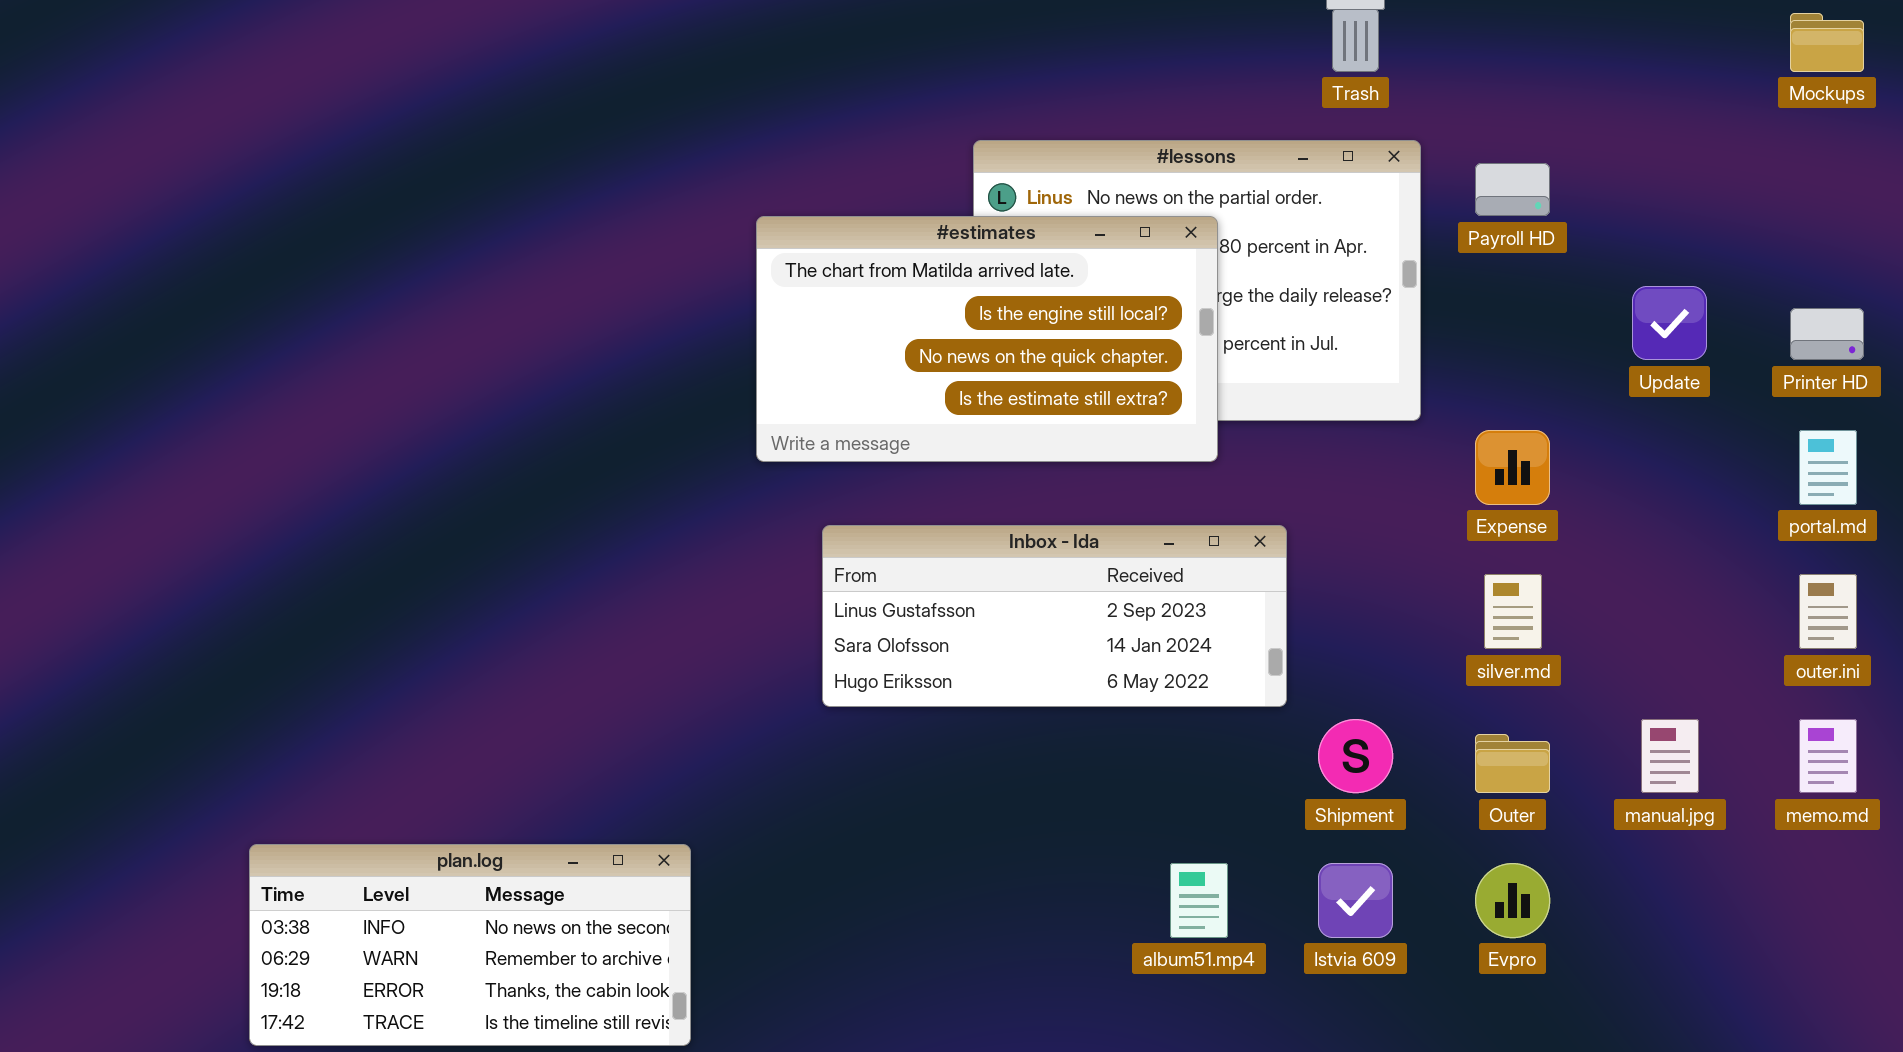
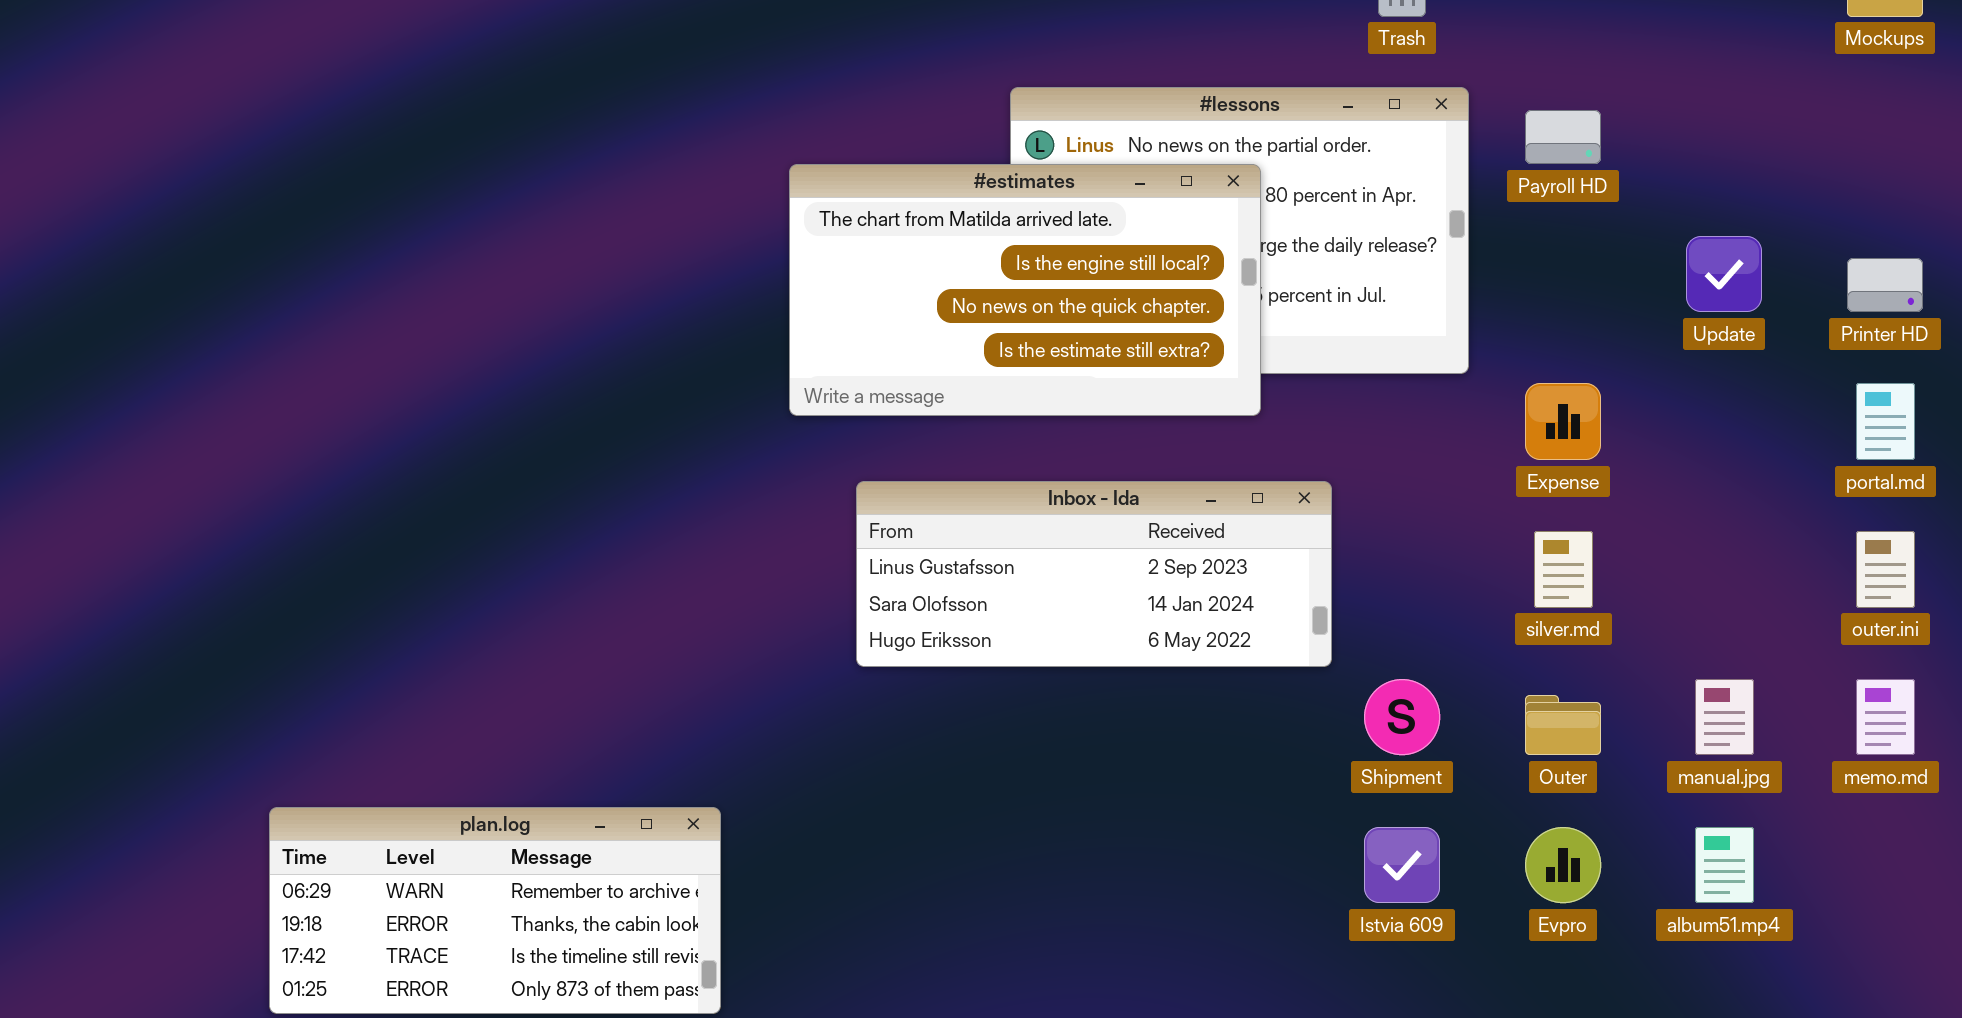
plan.log: [249,844,691,1046] -> [269,807,721,1014], scrolled down 1 row
album51.mp4: [1170,863,1228,938] -> [1695,827,1754,903], moved

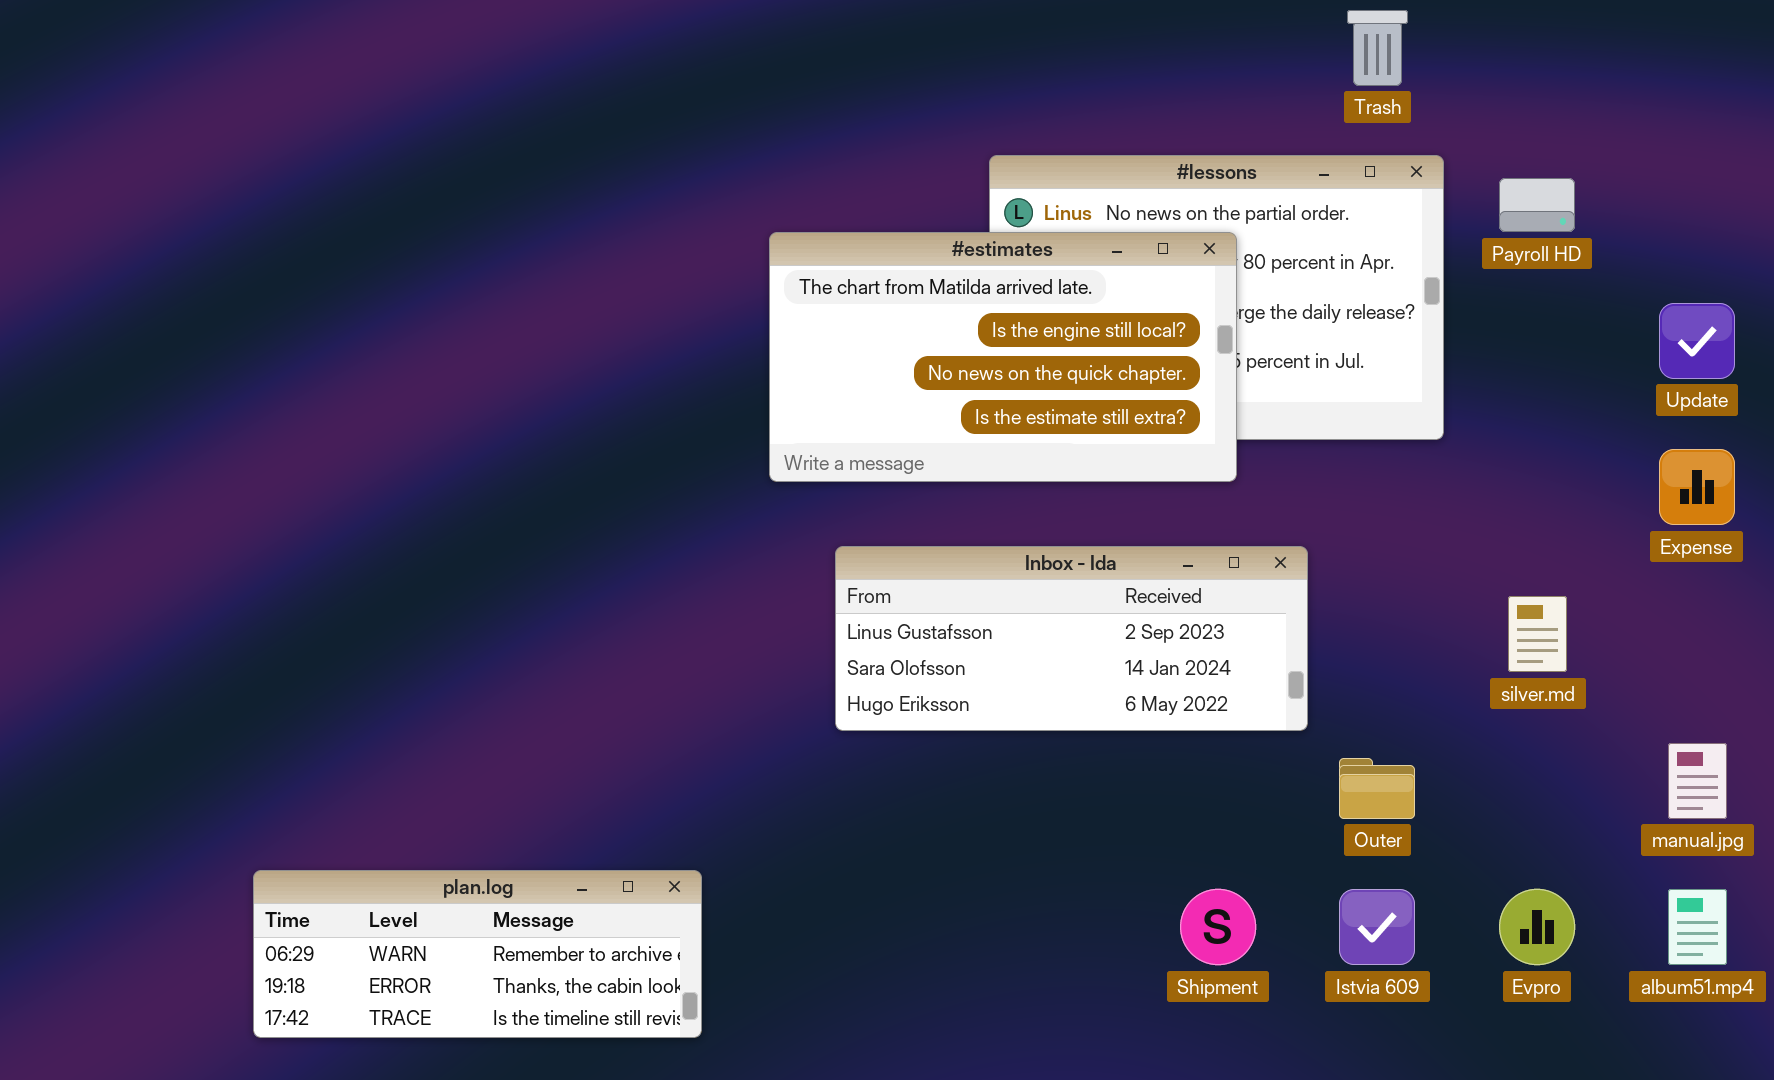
Expense: [1525,383,1601,460] -> [1659,449,1735,525], moved
Shipment: [1364,679,1440,755] -> [1180,889,1256,965], moved
Outer: [1525,695,1601,755] -> [1339,758,1415,819], moved
plan.log: [269,807,721,1014] -> [253,870,702,1038], resized

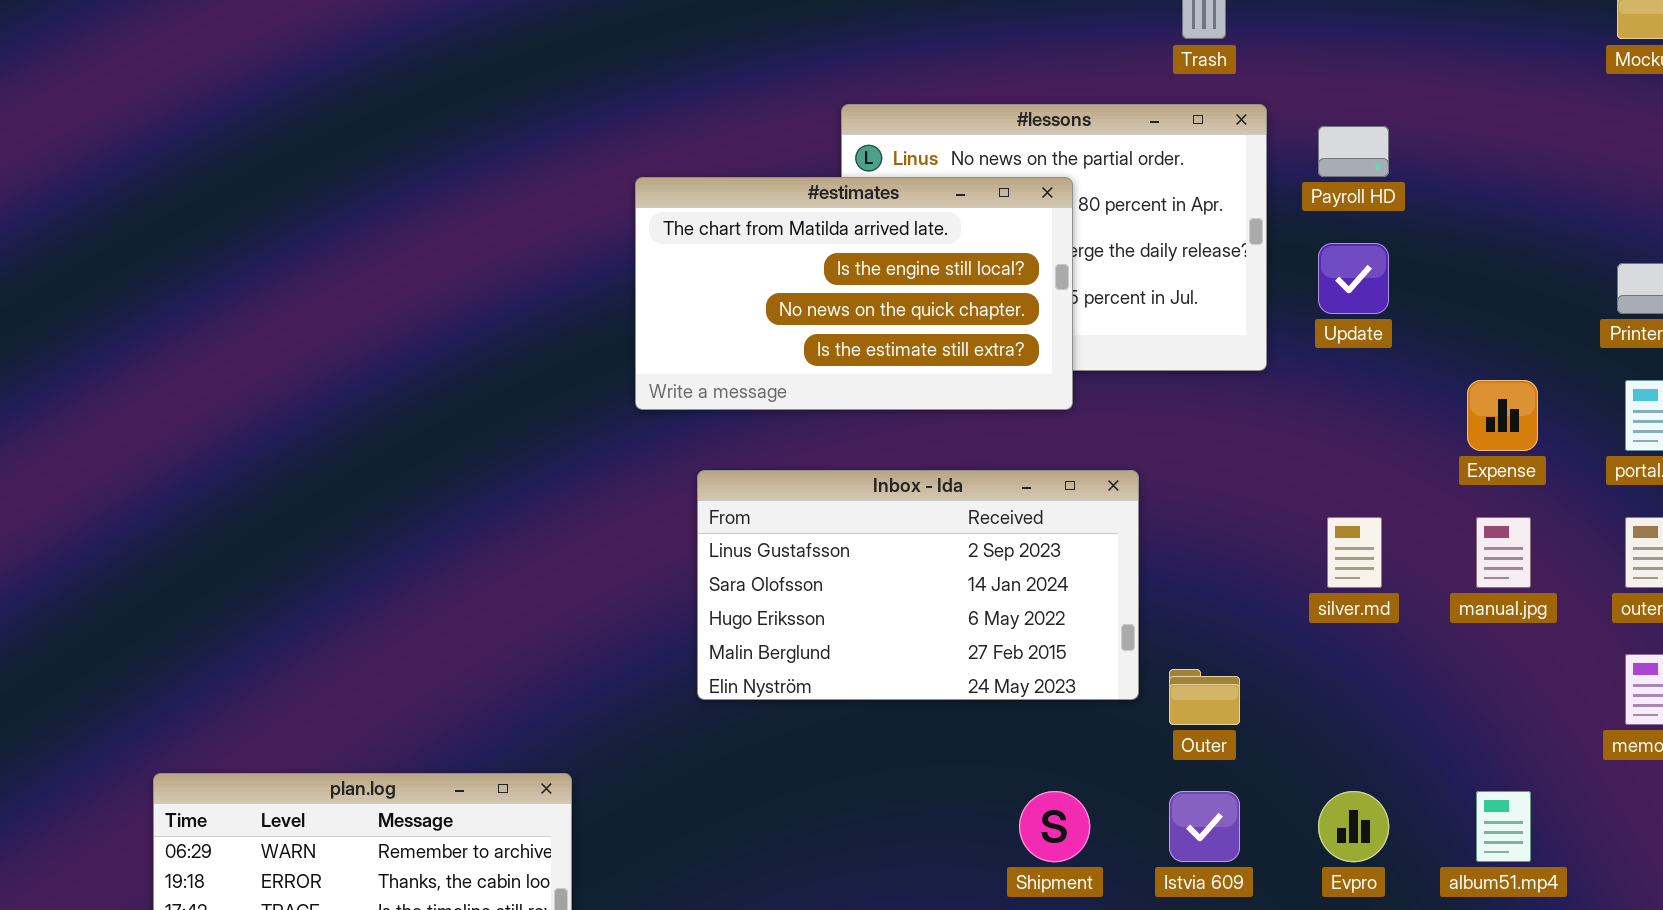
Update: [1659,303,1735,379] -> [1318,243,1389,314], moved
Inbox - Ida: [835,546,1308,731] -> [697,470,1139,700], resized
manual.jpg: [1668,743,1727,819] -> [1476,517,1531,588], moved

